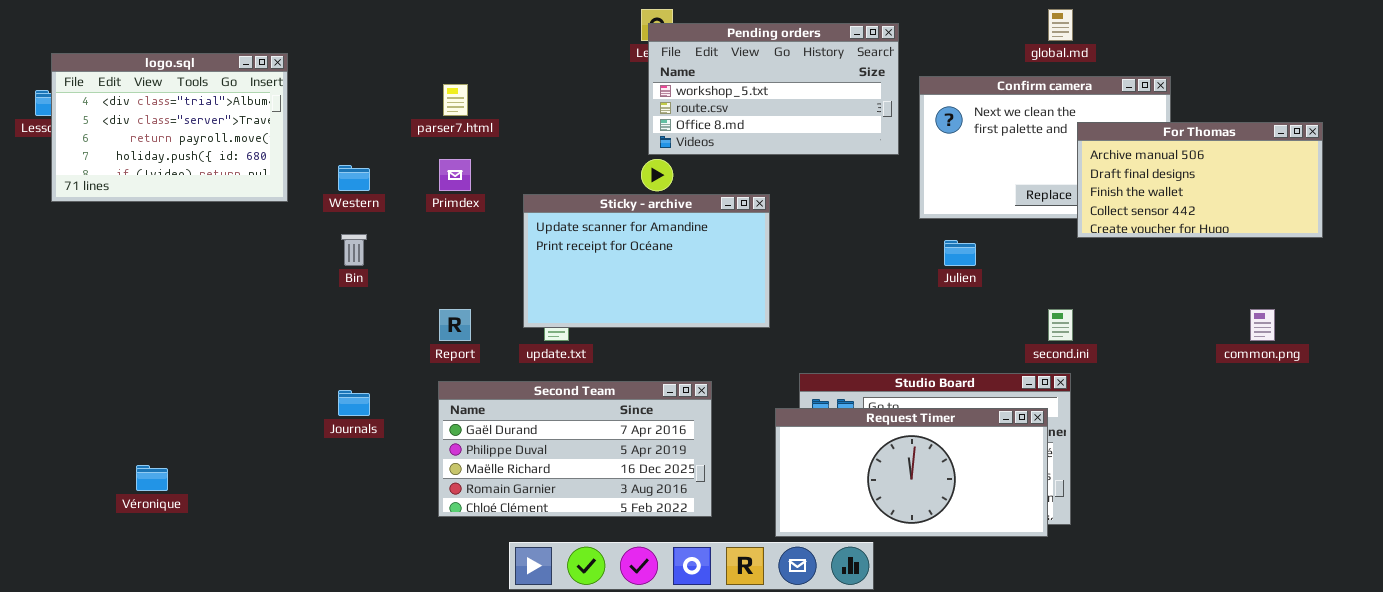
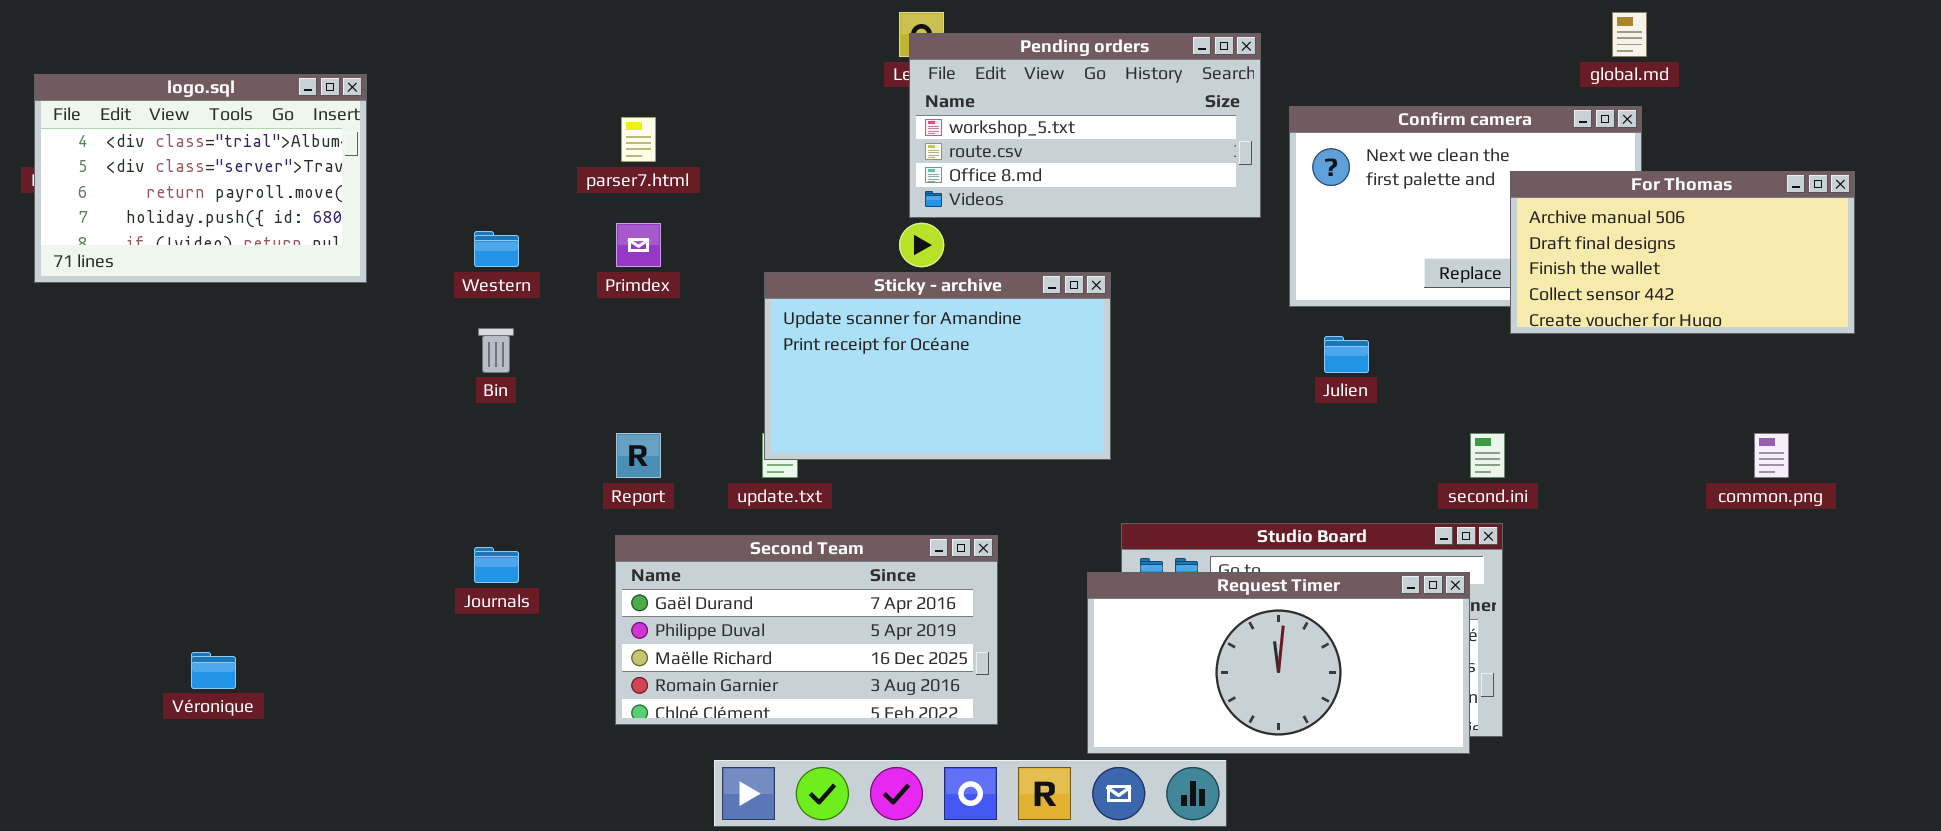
global.md: [1048,9,1073,41] -> [1612,12,1647,57], moved
logo.sql: [51,53,288,202] -> [34,74,367,283], moved
Sticky - archive: [523,194,770,328] -> [764,272,1111,460], moved

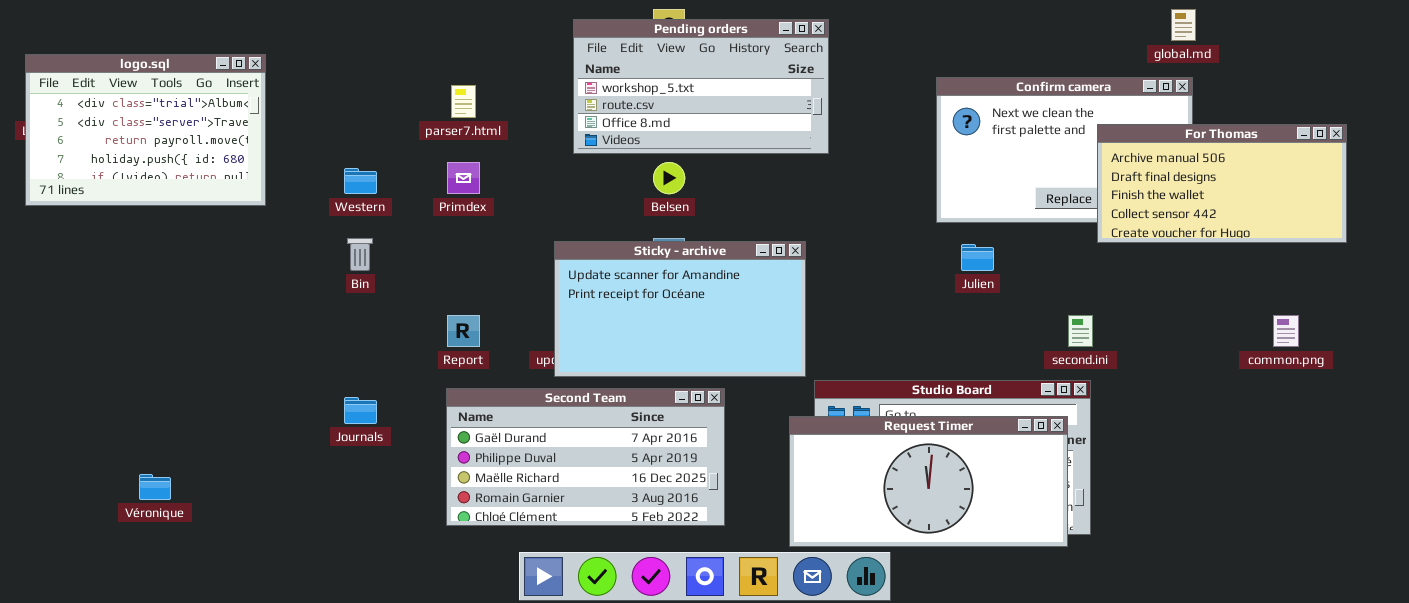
Pending orders: [909,33,1261,218] -> [573,19,829,154], moved
Sticky - archive: [764,272,1111,460] -> [554,241,806,377], moved

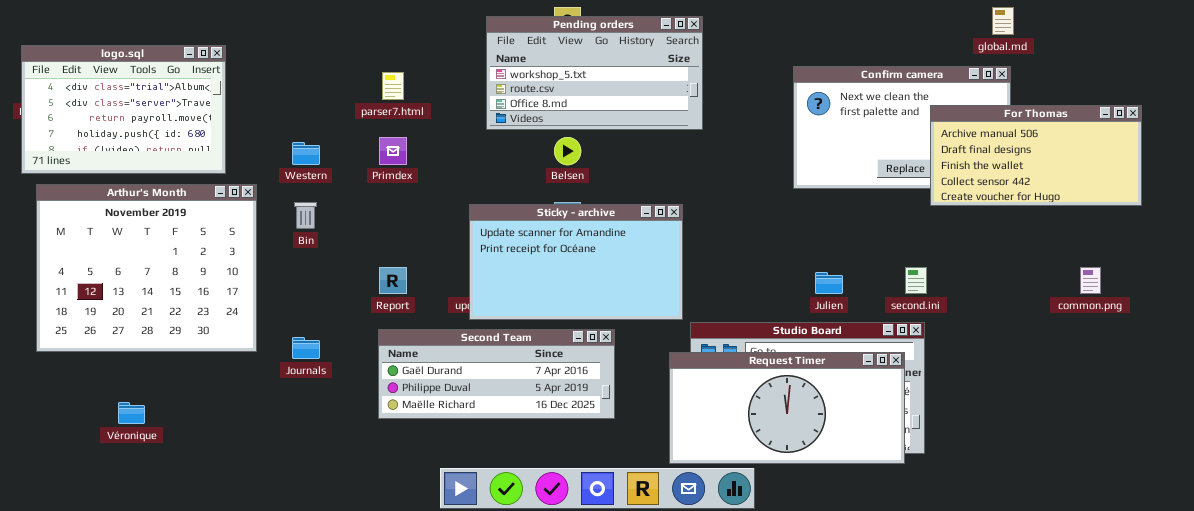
Arthur's Month: none -> [36,184,257,352], opened
Julien: [961,244,994,271] -> [815,272,843,294], moved
Second Team: [446,388,725,526] -> [378,329,615,419], resized

